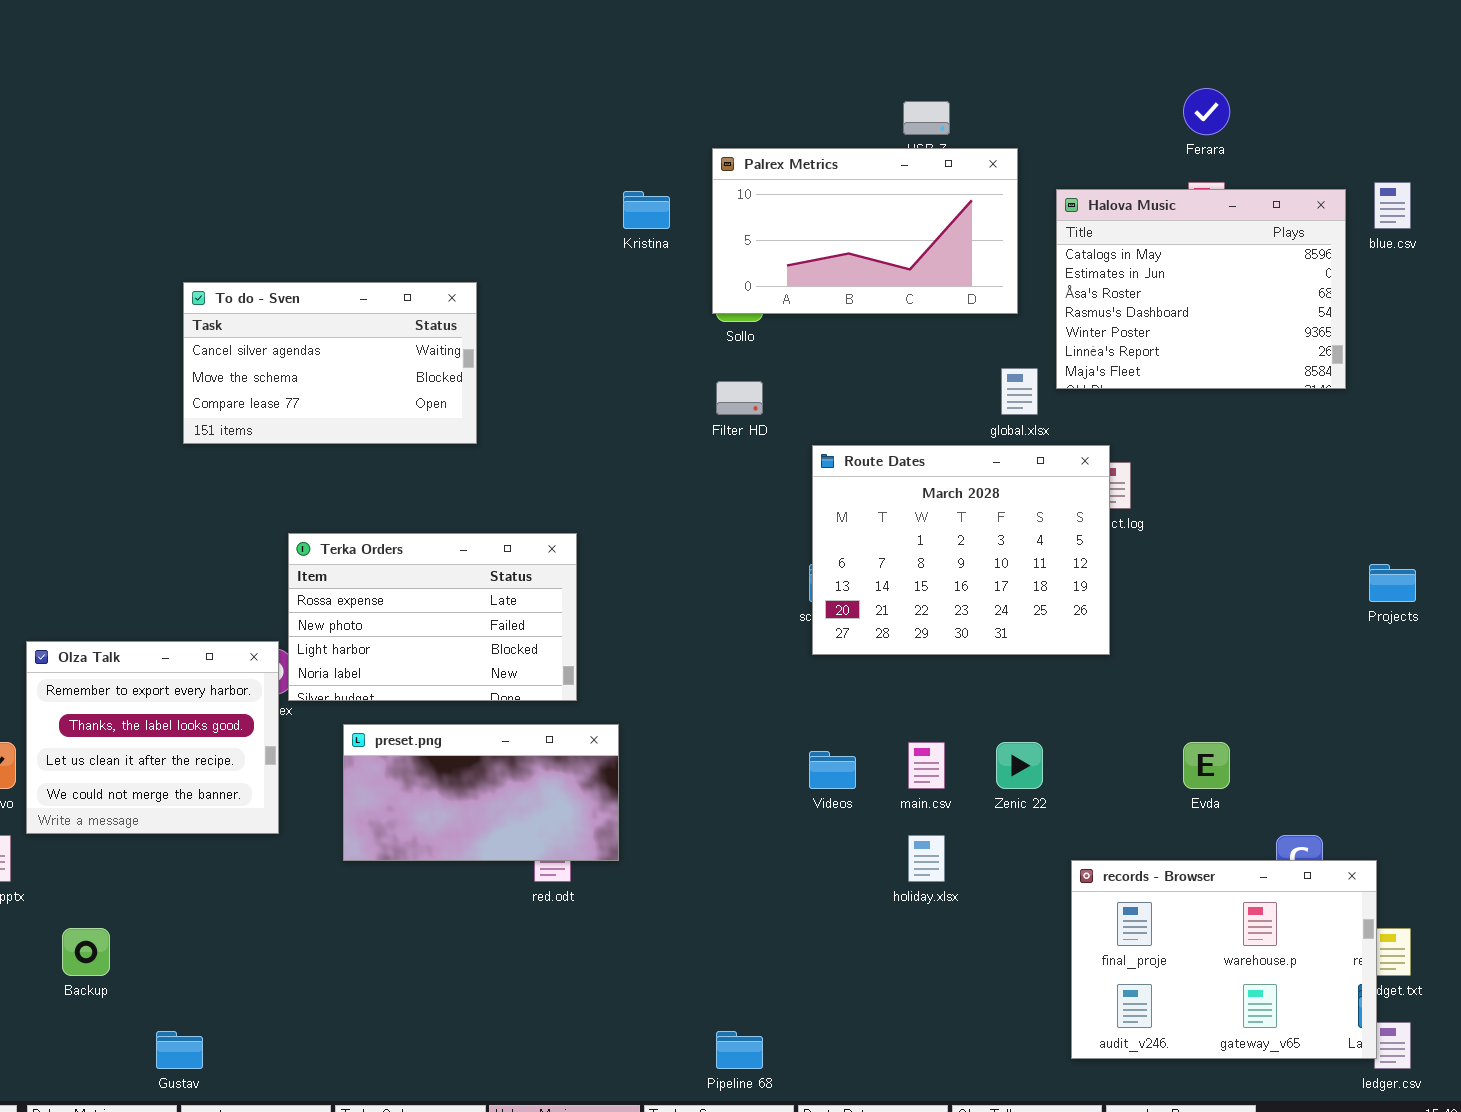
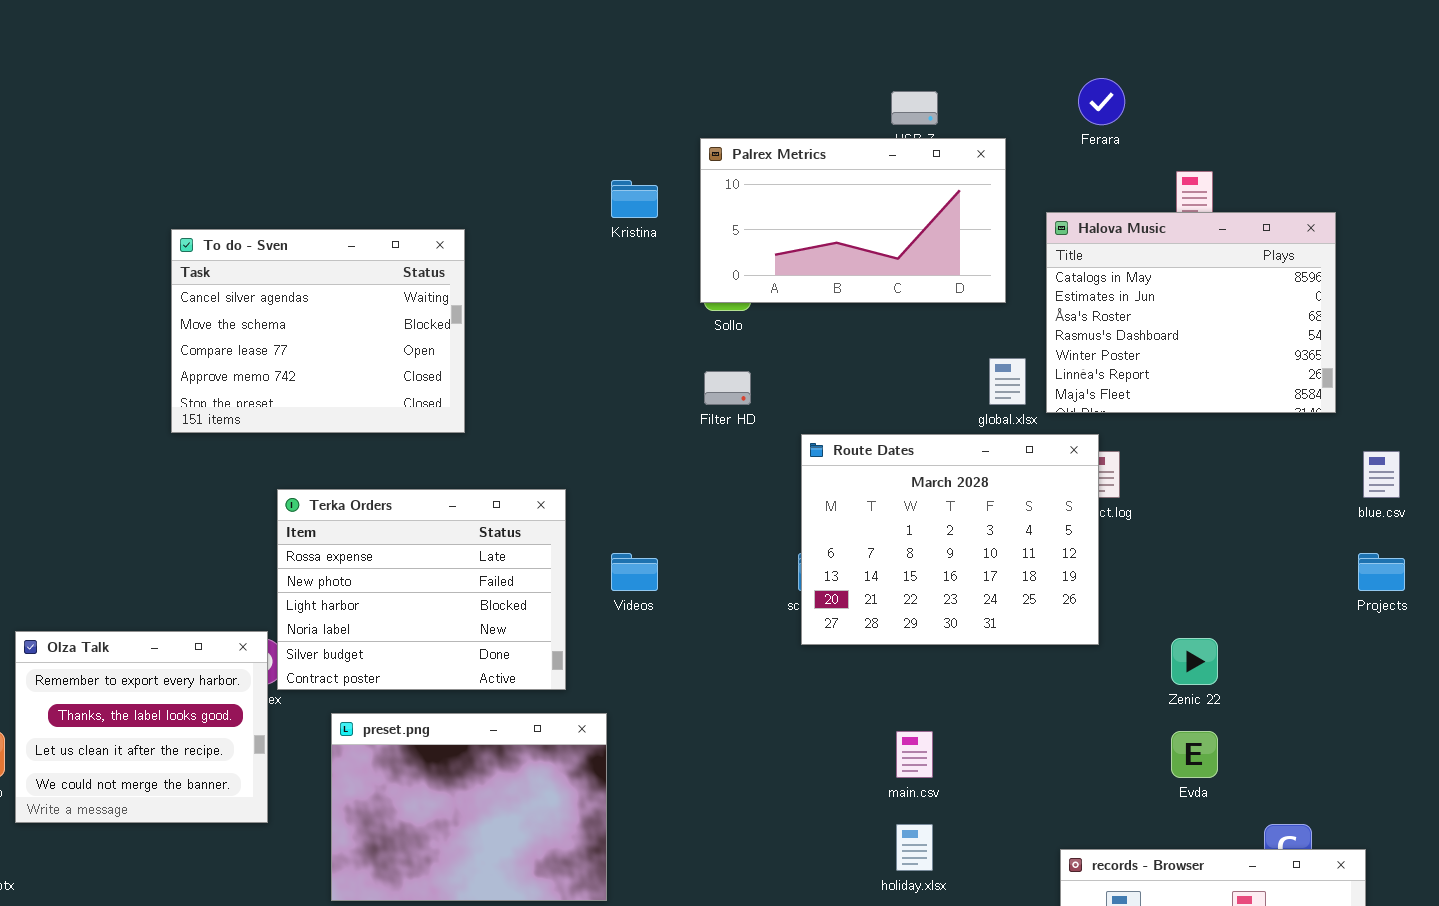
Ferara: [1183,88,1230,135] -> [1078,78,1125,125], moved
blue.csv: [1374,182,1411,229] -> [1363,451,1400,498], moved
Halova Music: [1056,189,1346,389] -> [1046,212,1336,413], moved
To do - Sven: [183,282,477,444] -> [171,229,465,433], resized
Terka Orders: [288,533,577,701] -> [277,489,566,690], resized
preset.png: [343,724,619,861] -> [331,713,607,901], resized
Zenic 22: [996,742,1043,789] -> [1171,638,1218,685], moved
Videos: [809,751,856,789] -> [611,553,658,591], moved

